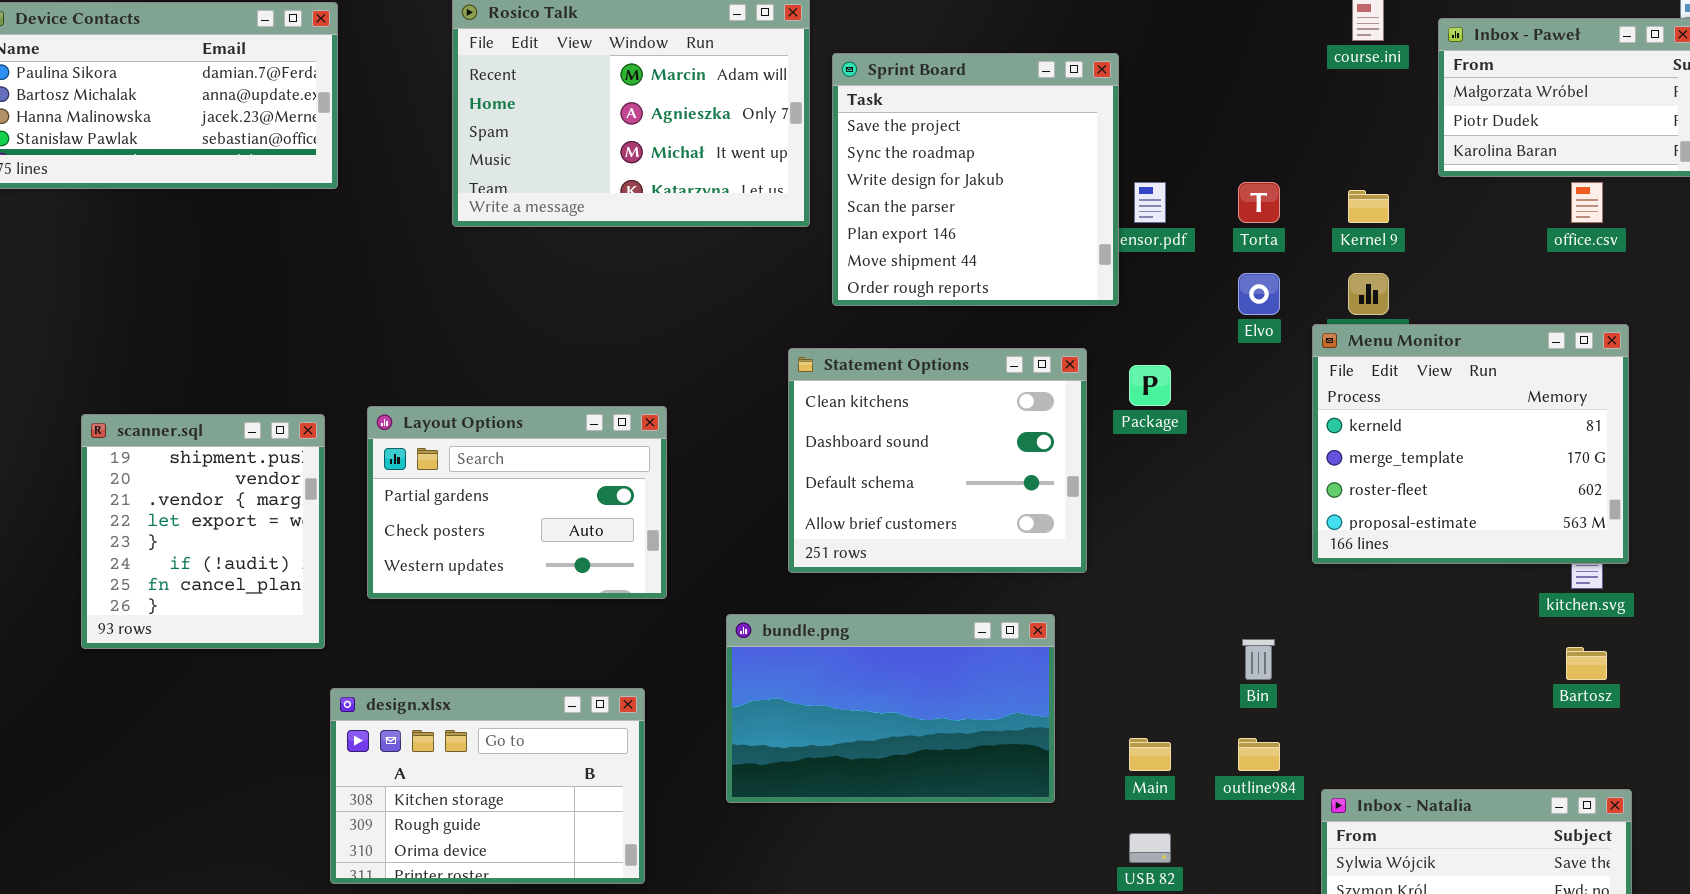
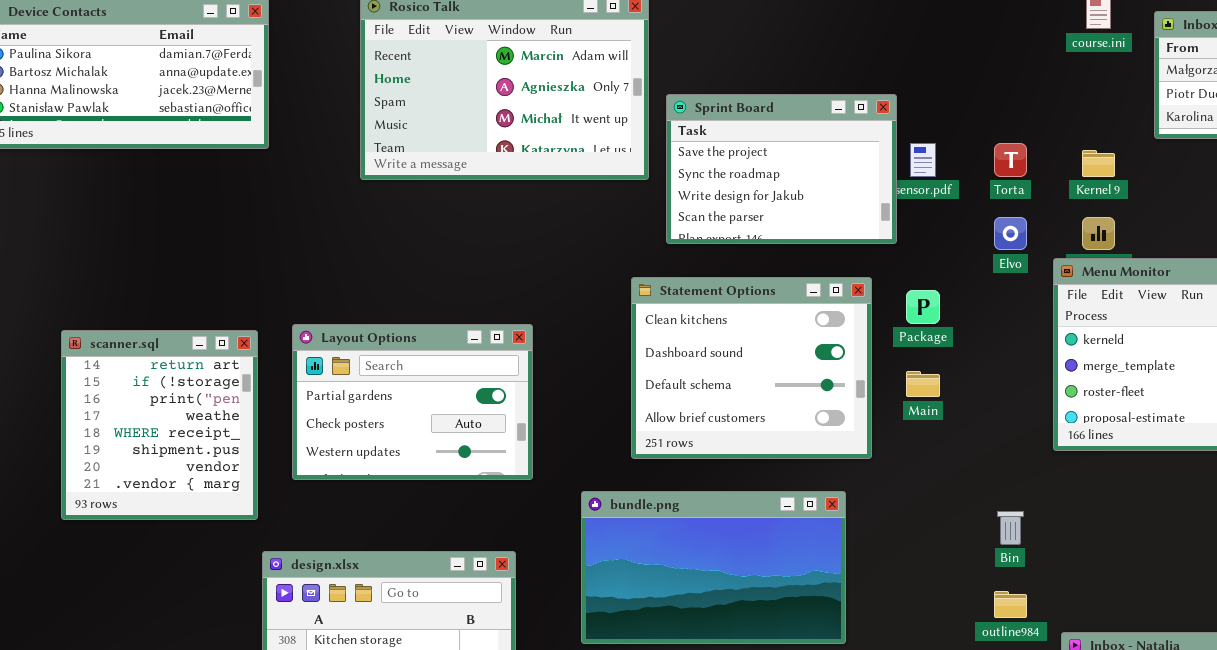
Sprint Board: [832,53,1119,306] -> [666,94,897,244], resized
scanner.sql: [81,414,325,649] -> [61,330,258,520], scrolled up 5 rows
Main: [1129,738,1171,771] -> [906,371,940,397], moved

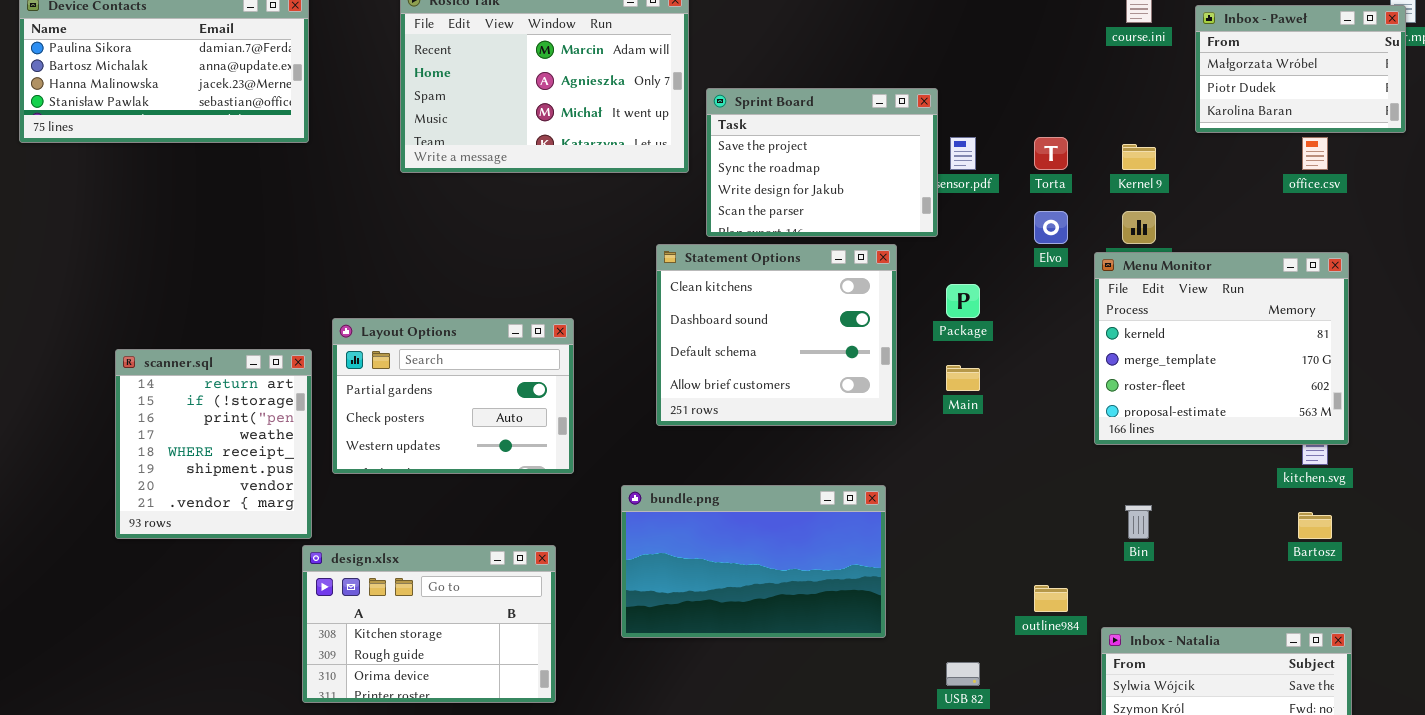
Statement Options: [631,277,872,459] -> [656,244,897,426], moved
scanner.sql: [61,330,258,520] -> [115,349,312,539], moved
Bin: [997,511,1024,545] -> [1125,505,1152,539], moved

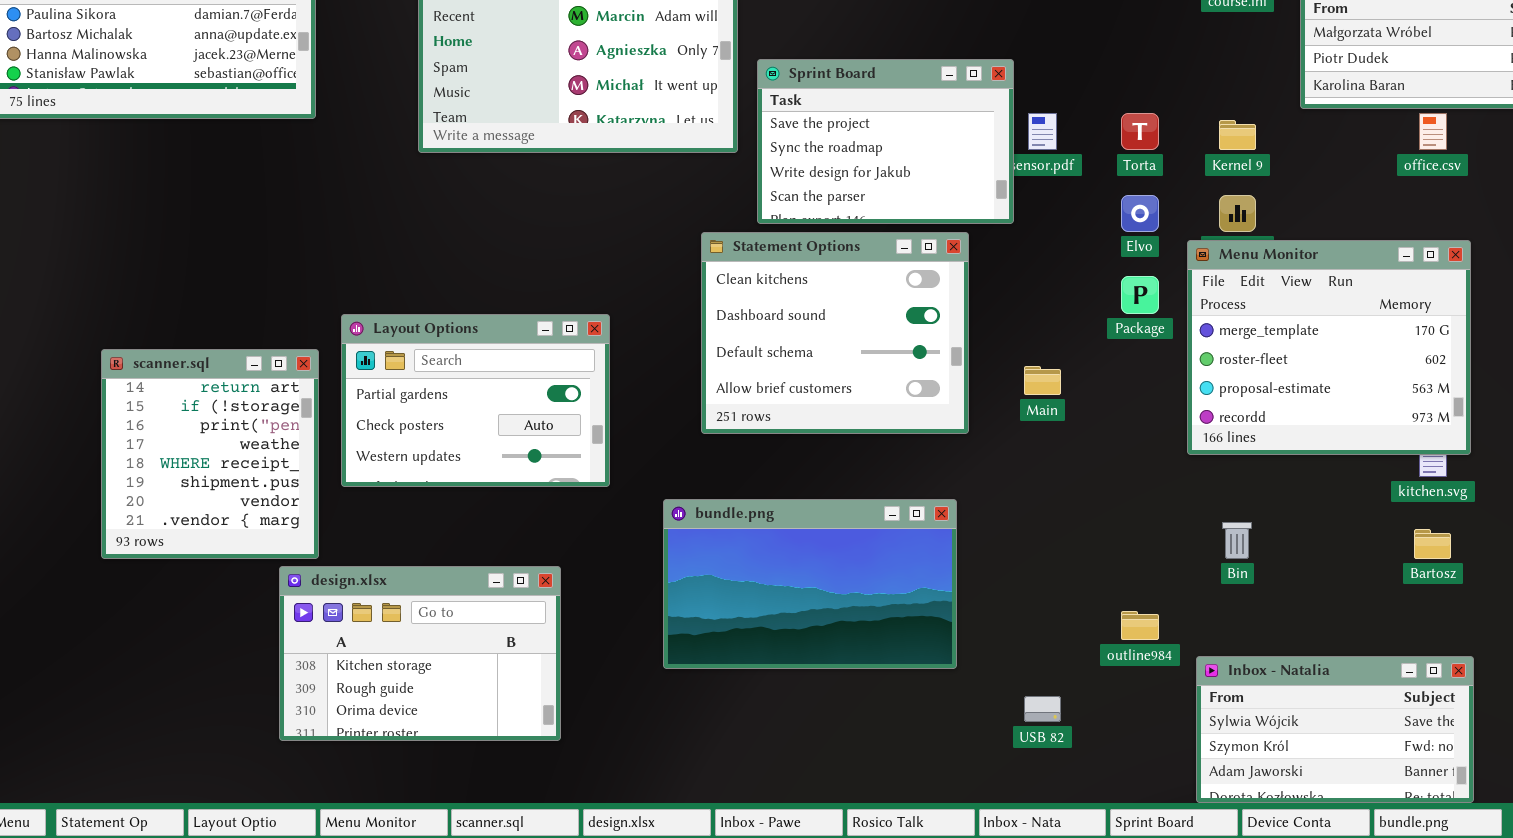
Menu Monitor: [1094,252,1349,445] -> [1187,240,1471,455], scrolled down 1 row
Package: [946,284,980,318] -> [1121,276,1159,314], moved
design.xlsx: [302,545,556,703] -> [279,566,561,741], moved

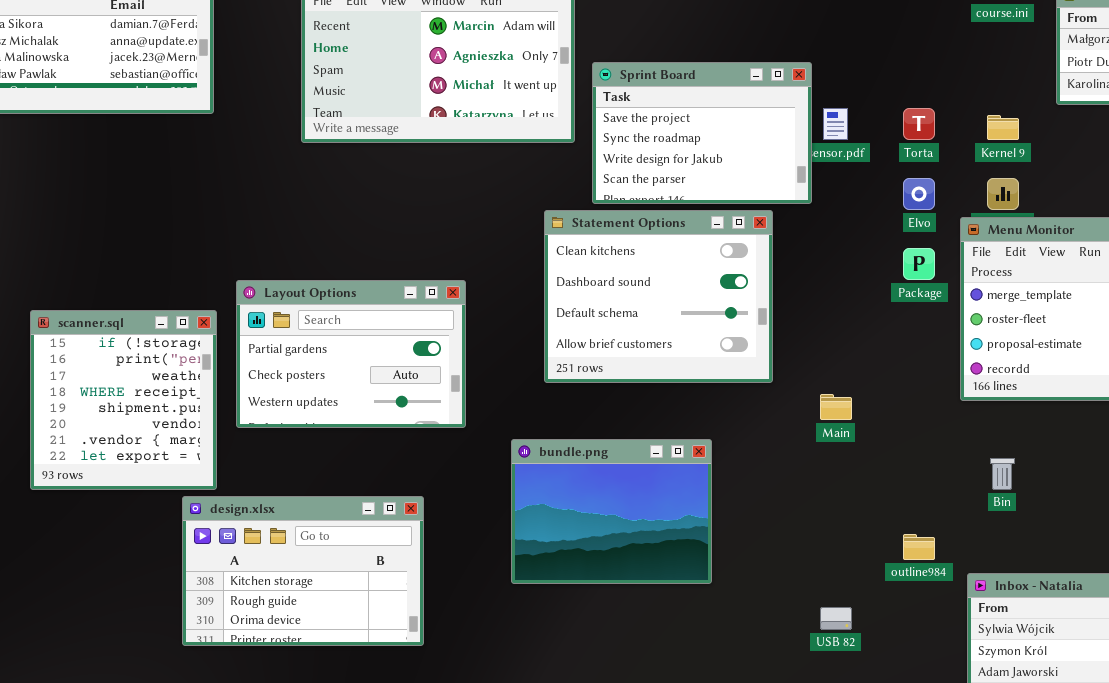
scanner.sql: [101,349,319,559] -> [30,310,217,490], scrolled down 1 row
Main: [1024,366,1061,395] -> [820,394,852,420], moved
bundle.png: [663,499,957,669] -> [511,439,712,584], resized

